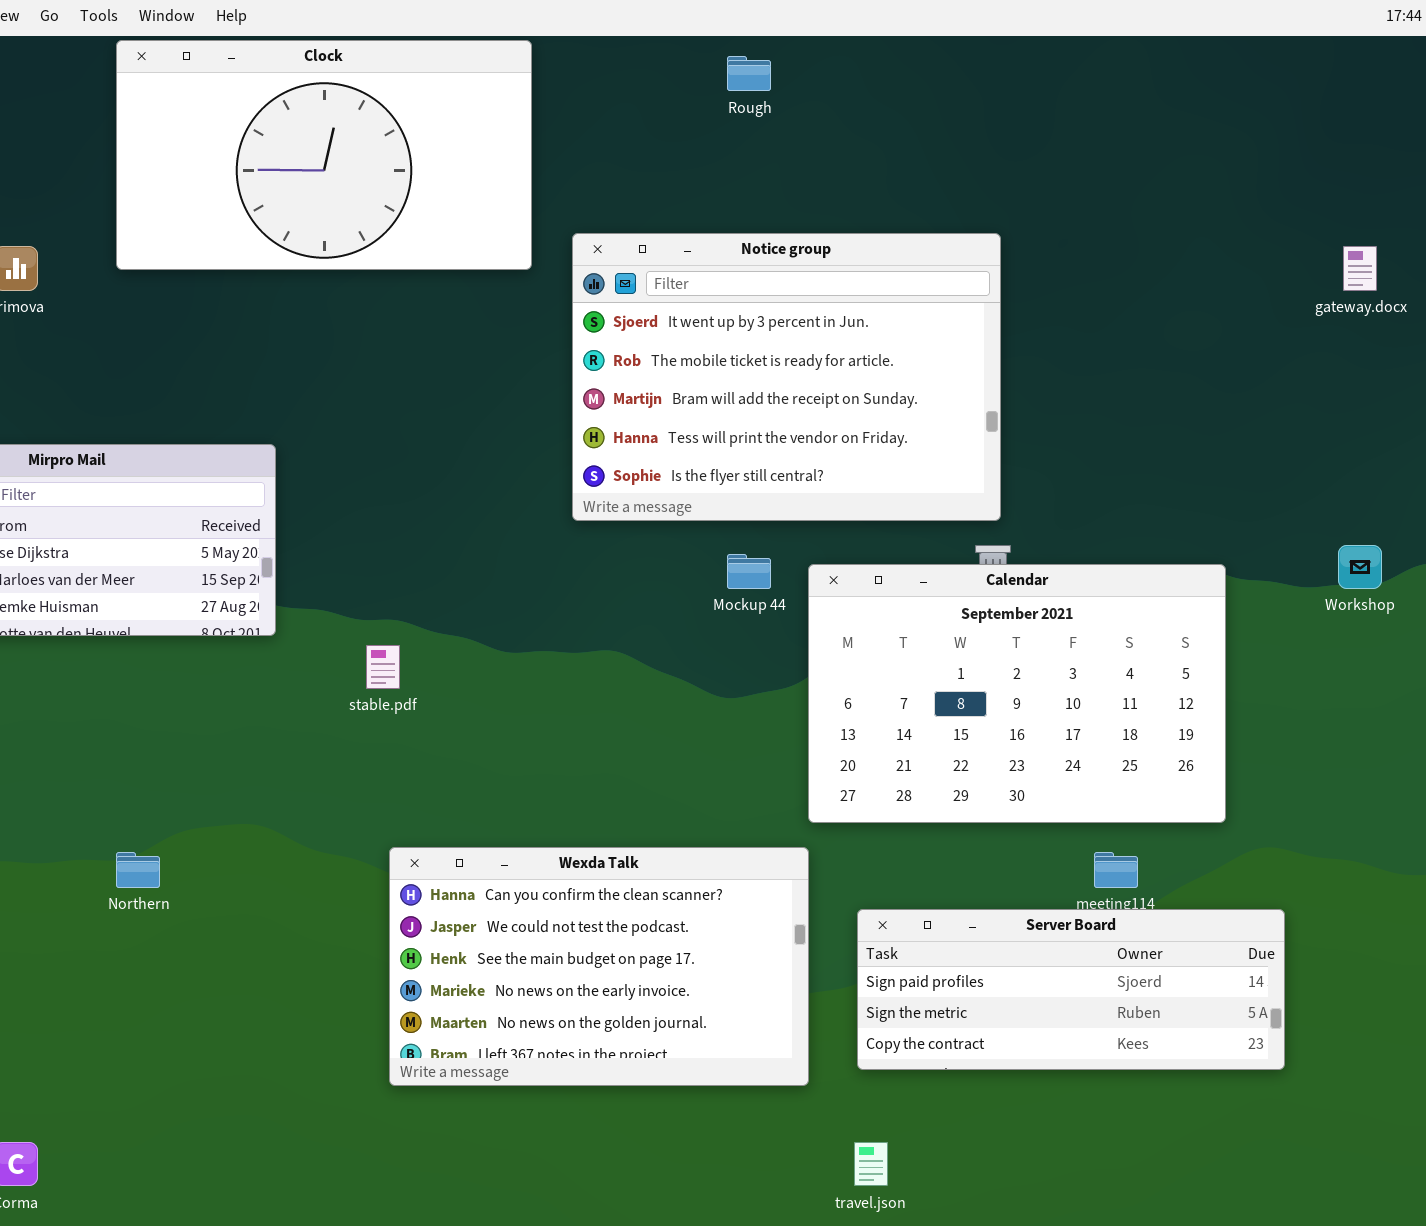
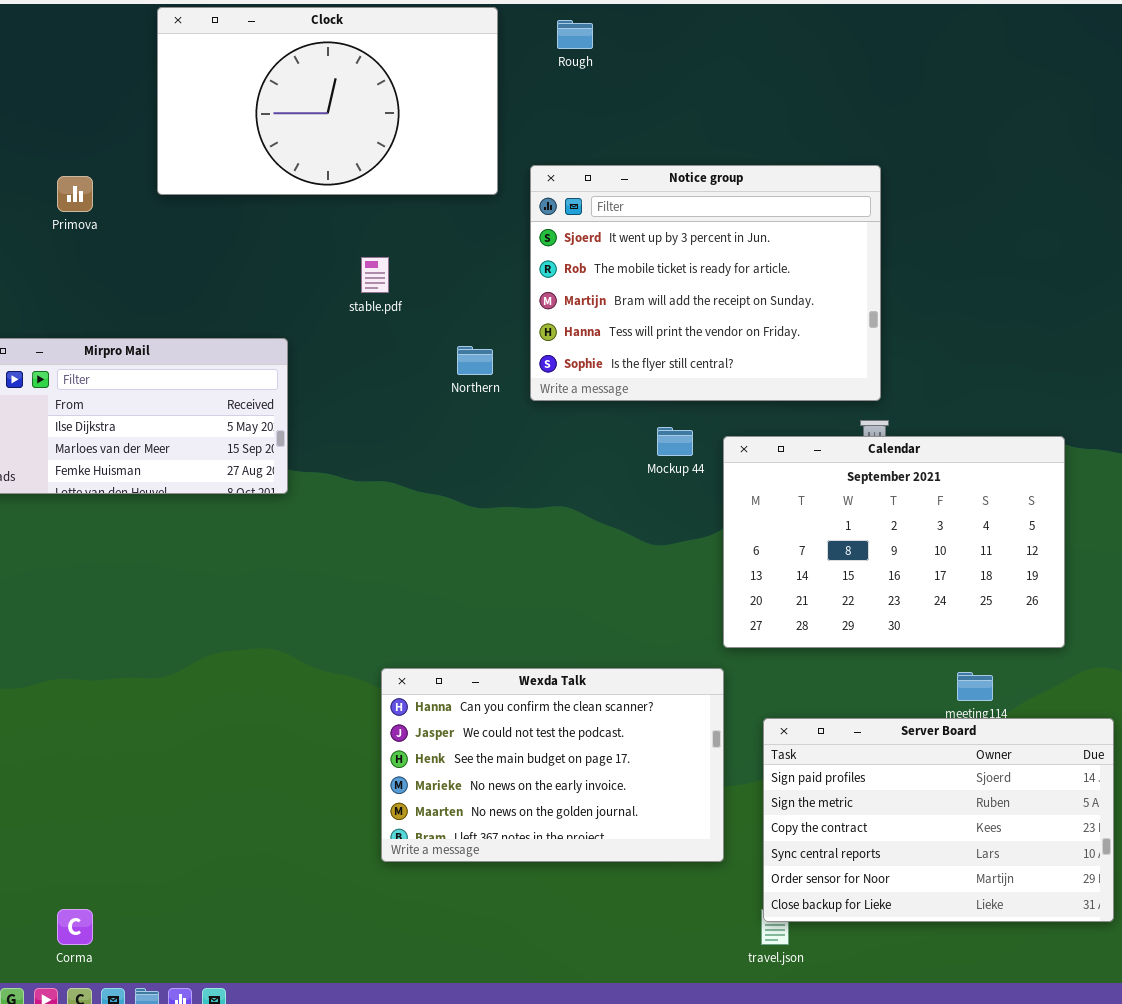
Rough: [727,56,771,91] -> [557,20,593,49], moved
stable.pdf: [366,645,400,689] -> [361,257,389,293], moved
Northern: [116,852,160,888] -> [457,346,493,375], moved
Server Board: [857,909,1285,1070] -> [763,718,1114,922], resized

